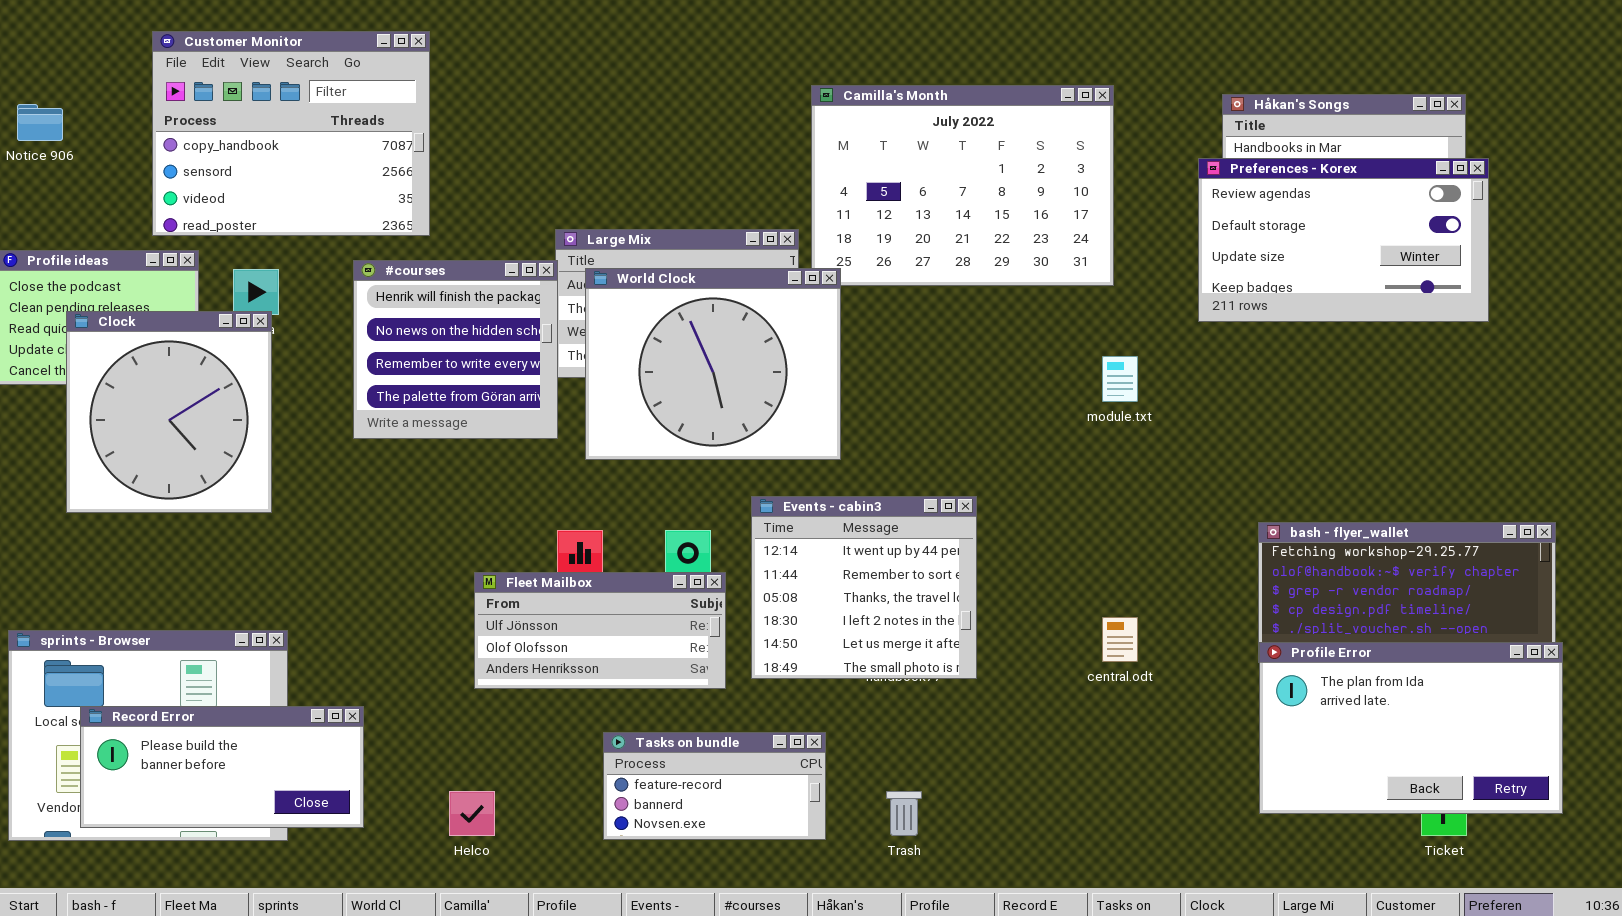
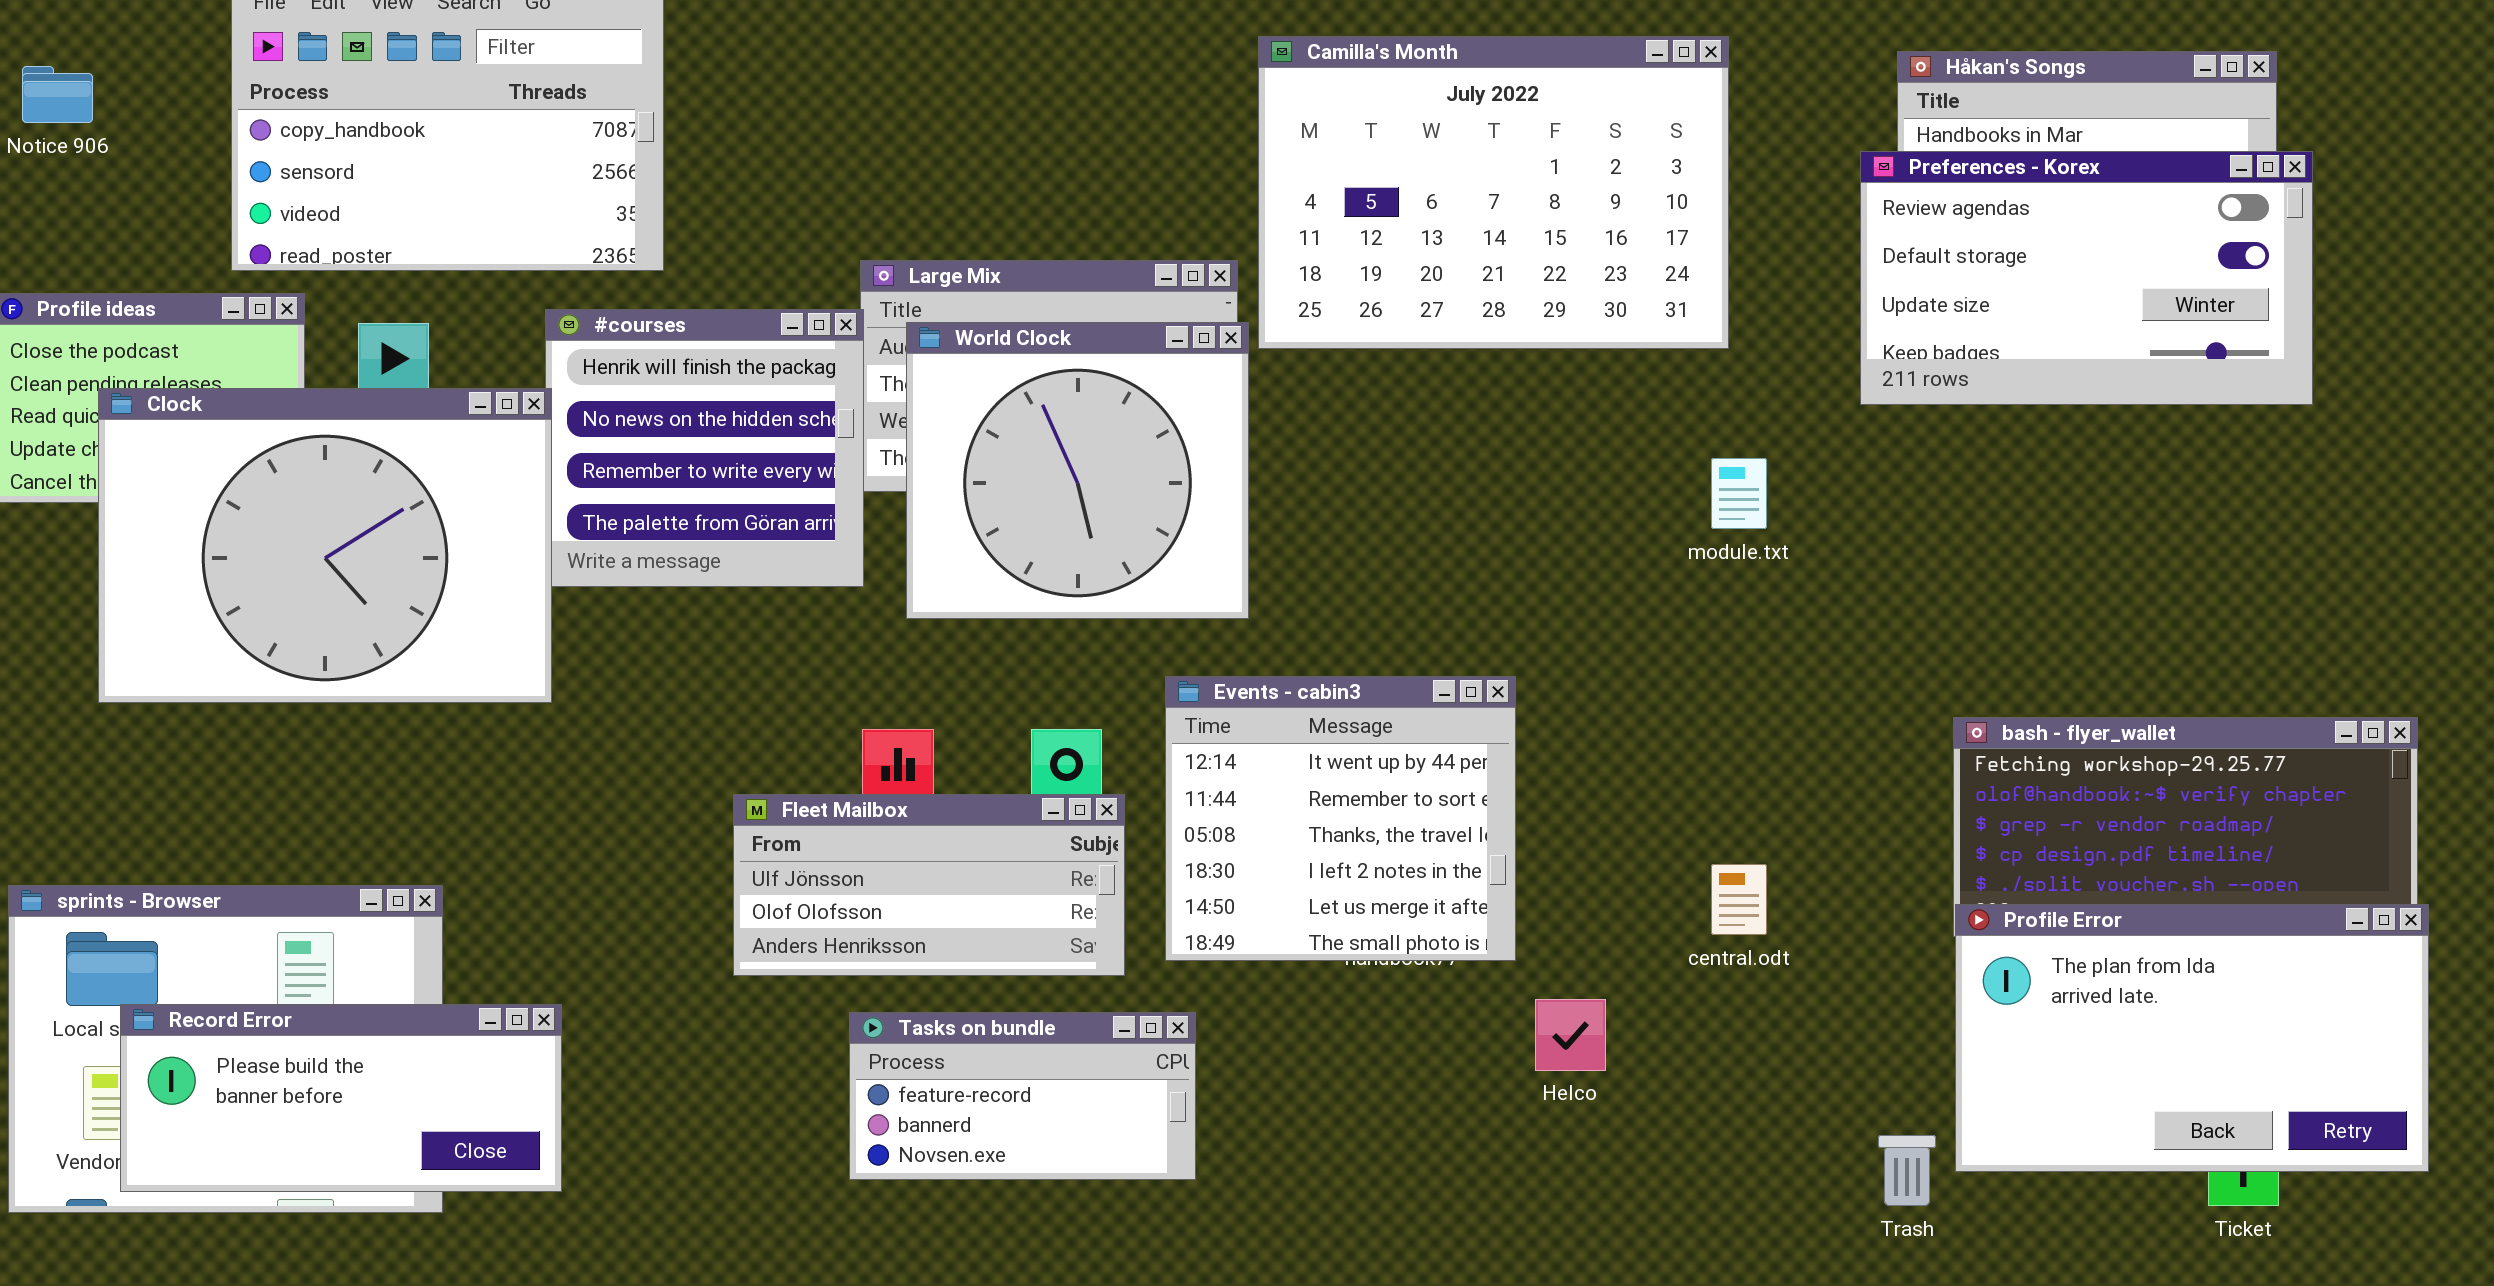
World Clock: [585,268,841,460] -> [906,322,1249,619], resized
Clock: [66,311,272,513] -> [98,388,552,703], resized
Tasks on bundle: [603,732,826,840] -> [849,1012,1196,1180], moved
Helco: [449,791,495,836] -> [1535,999,1606,1071], moved
Trash: [886,791,922,836] -> [1878,1135,1936,1206], moved

